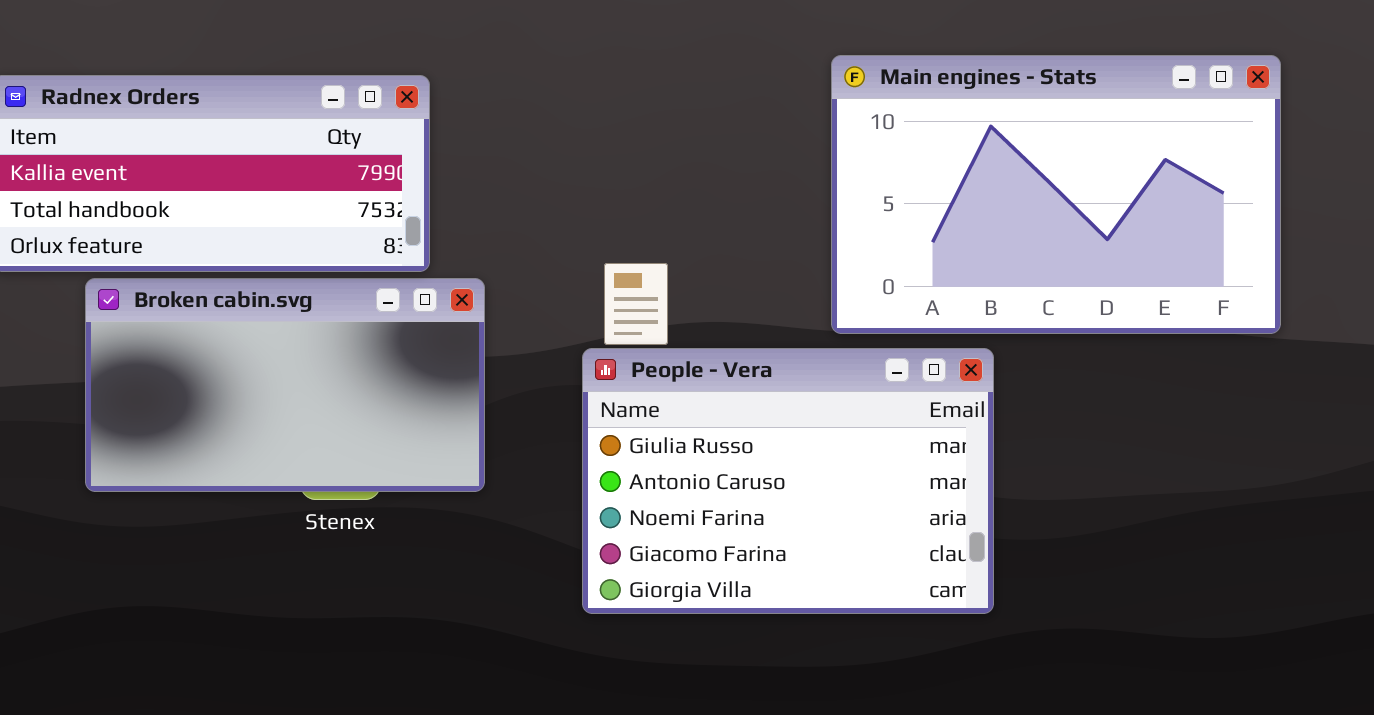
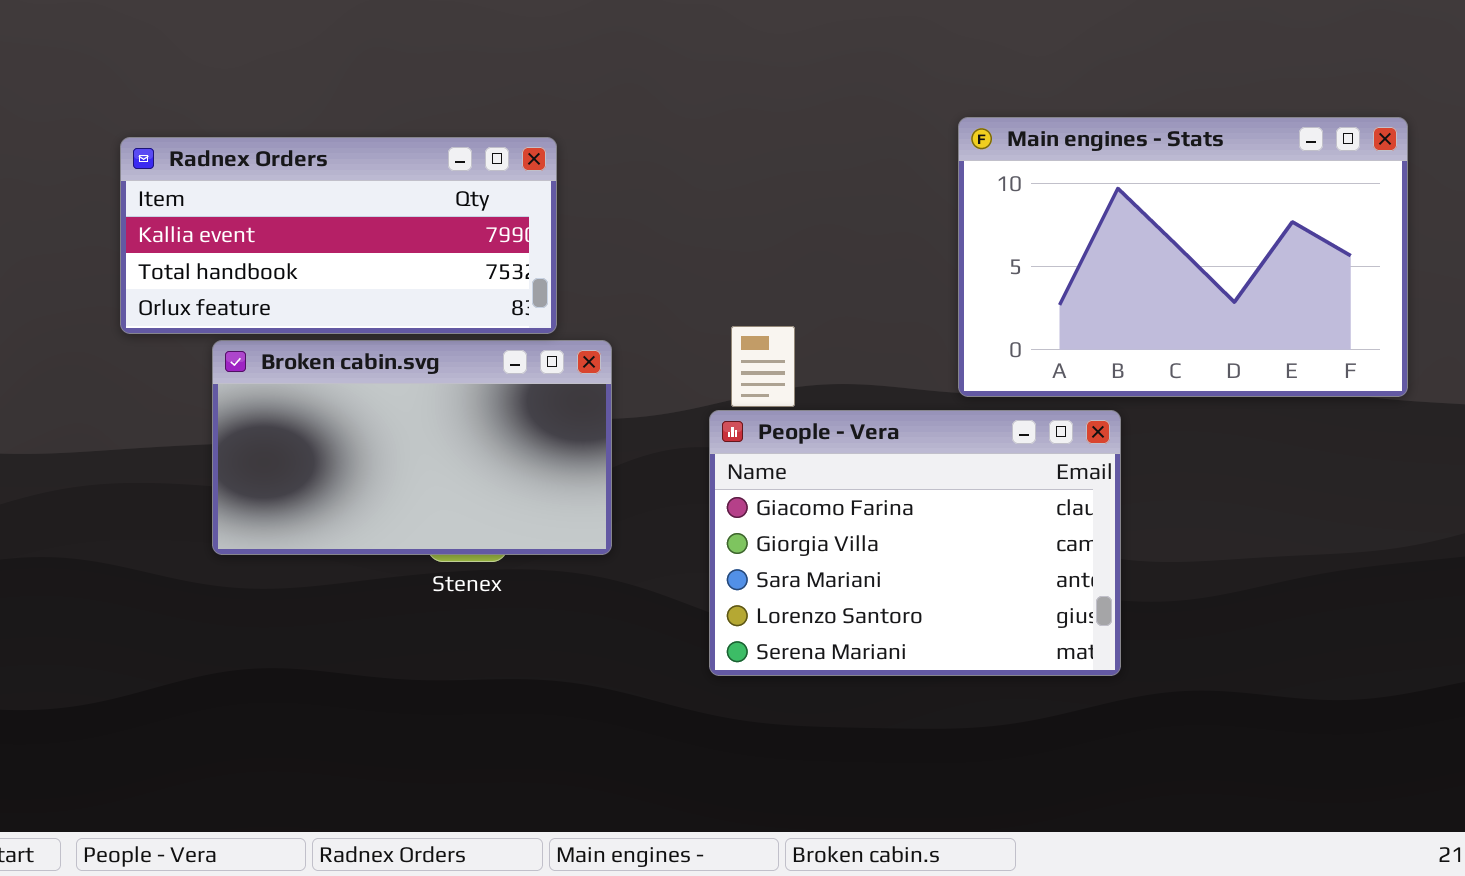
People - Vera: [582,348,994,614] -> [709,410,1121,676], scrolled down 3 rows

